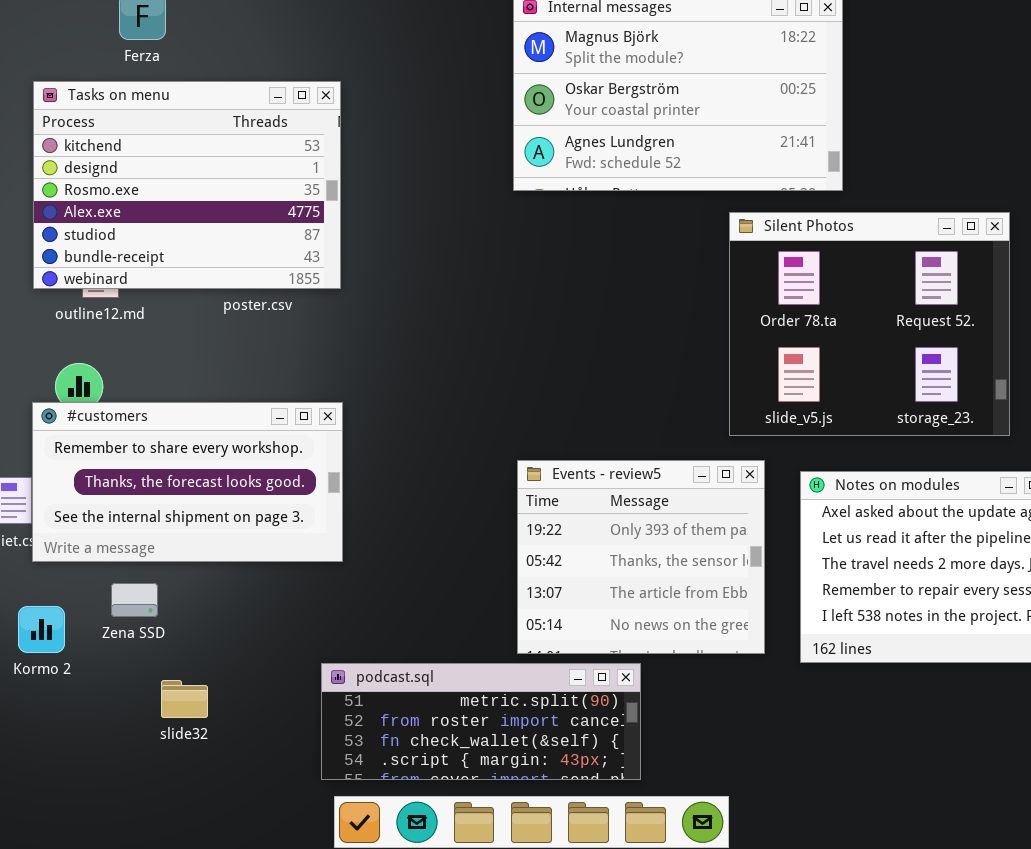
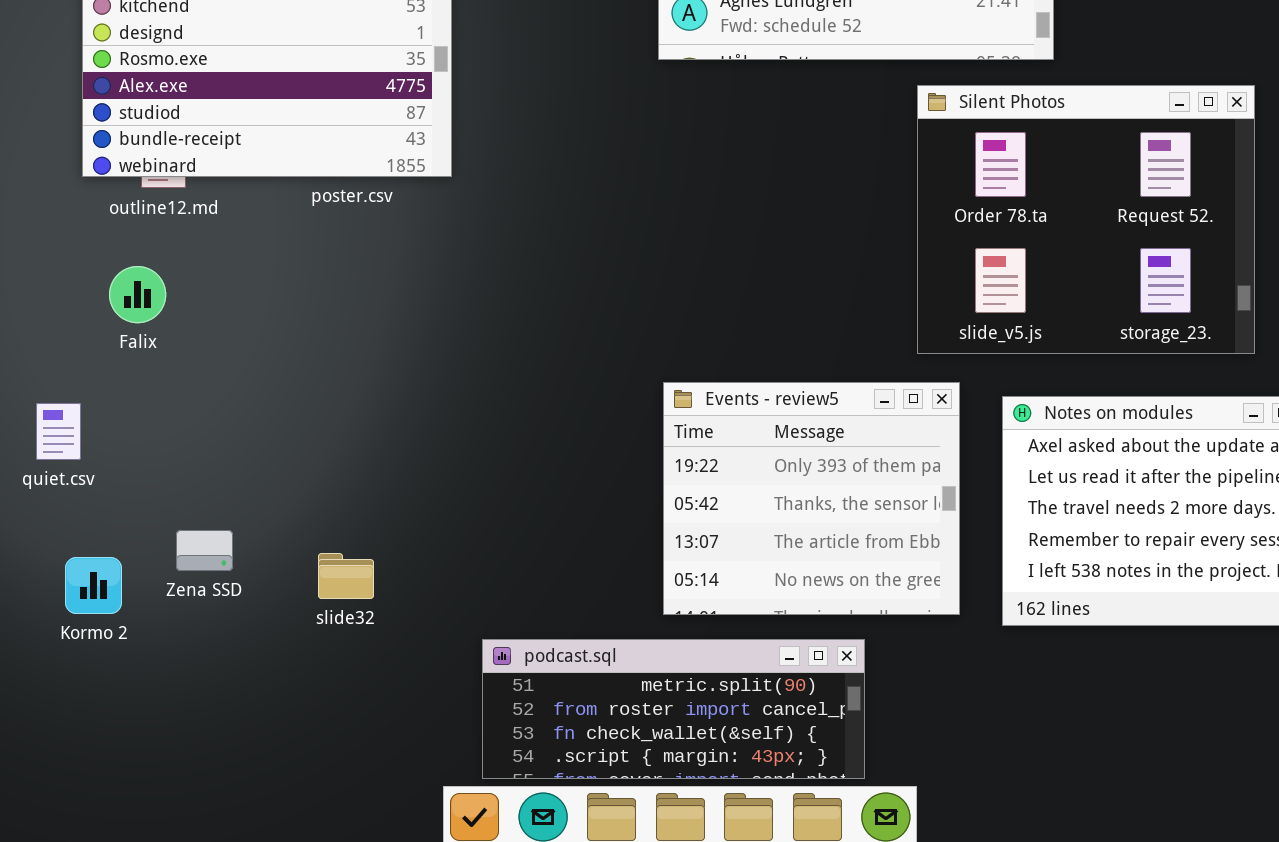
#customers: [32,402,343,562] -> none, closed
podcast.sql: [321,663,641,780] -> [482,639,865,779], moved
slide32: [161,680,208,718] -> [318,553,374,599], moved

